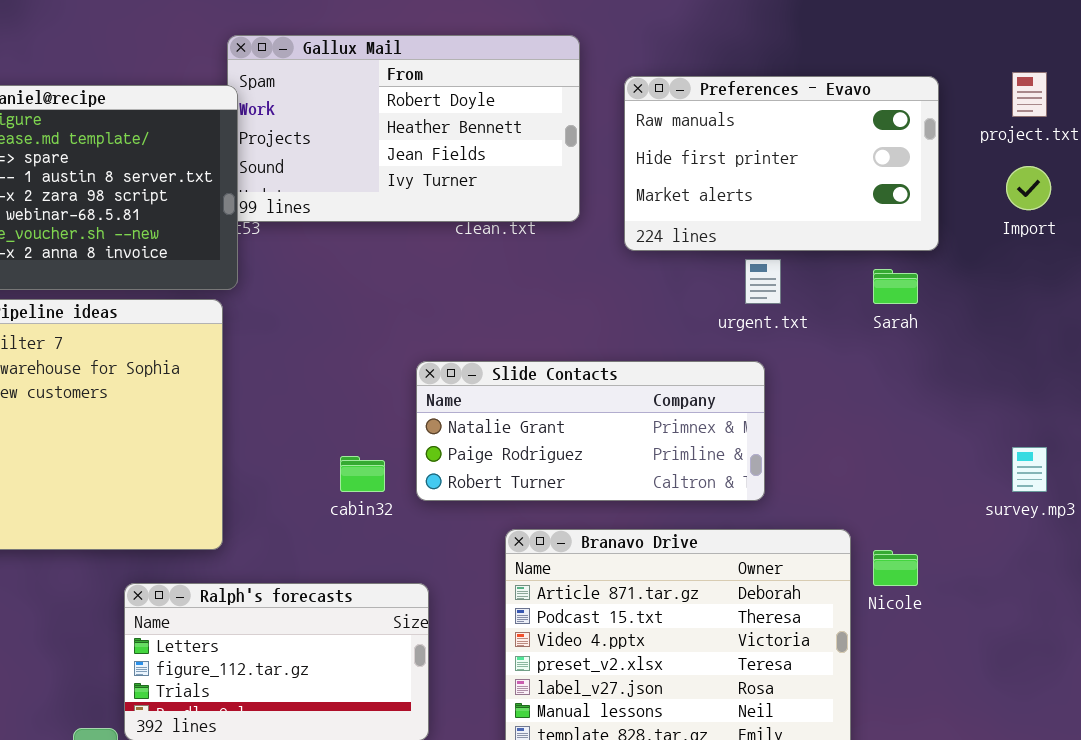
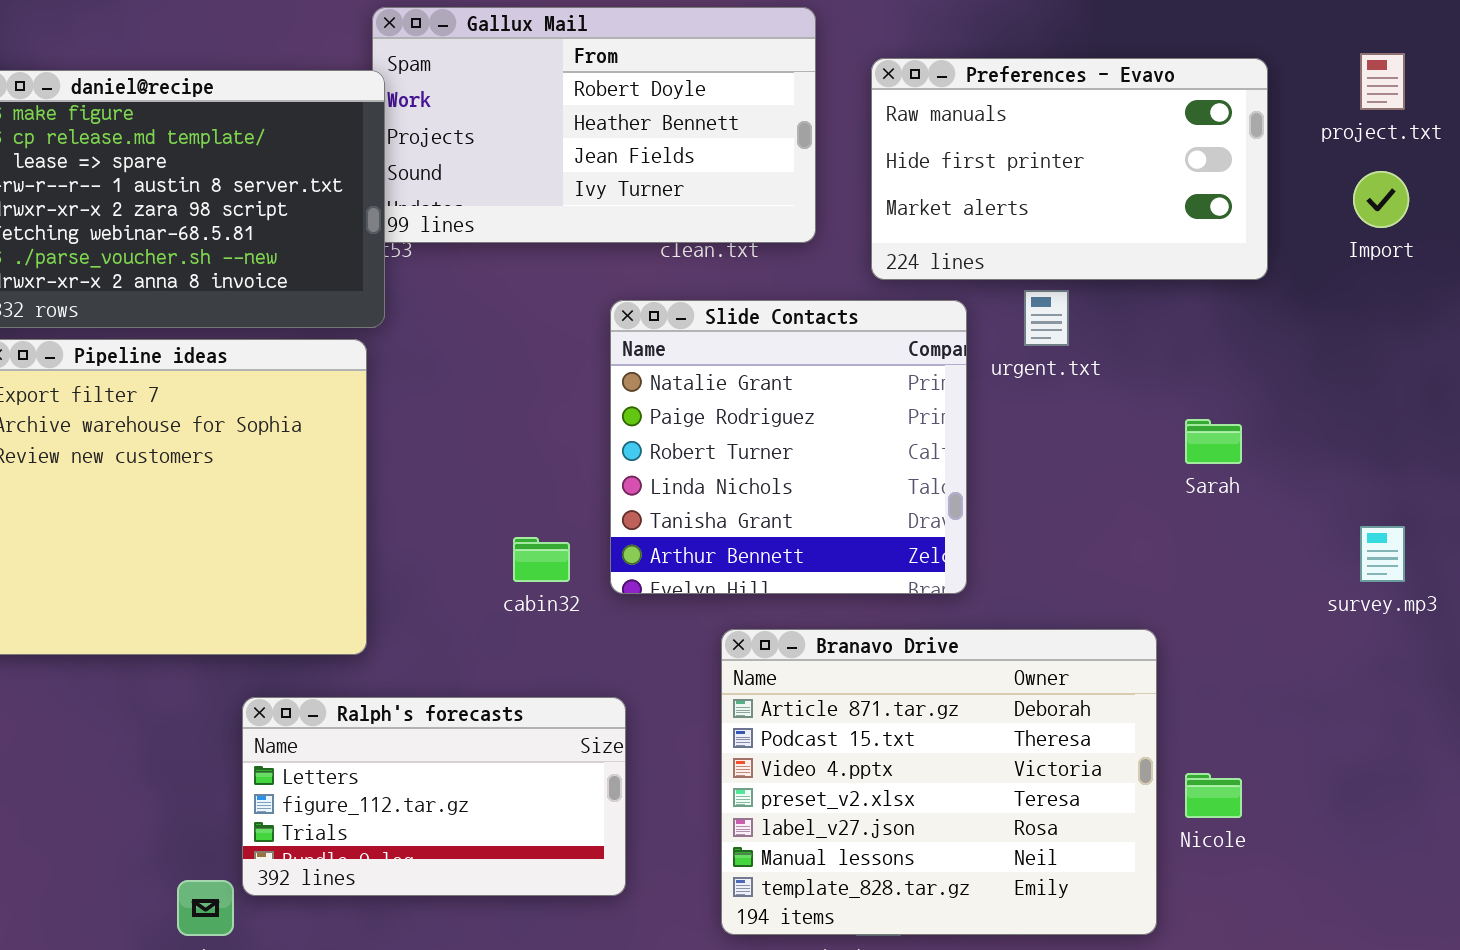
Sarah: [873,269,918,304] -> [1185,419,1242,464], moved
Slide Contacts: [416,361,765,501] -> [610,300,967,594], resized
Nicole: [873,550,918,586] -> [1185,773,1242,818], moved

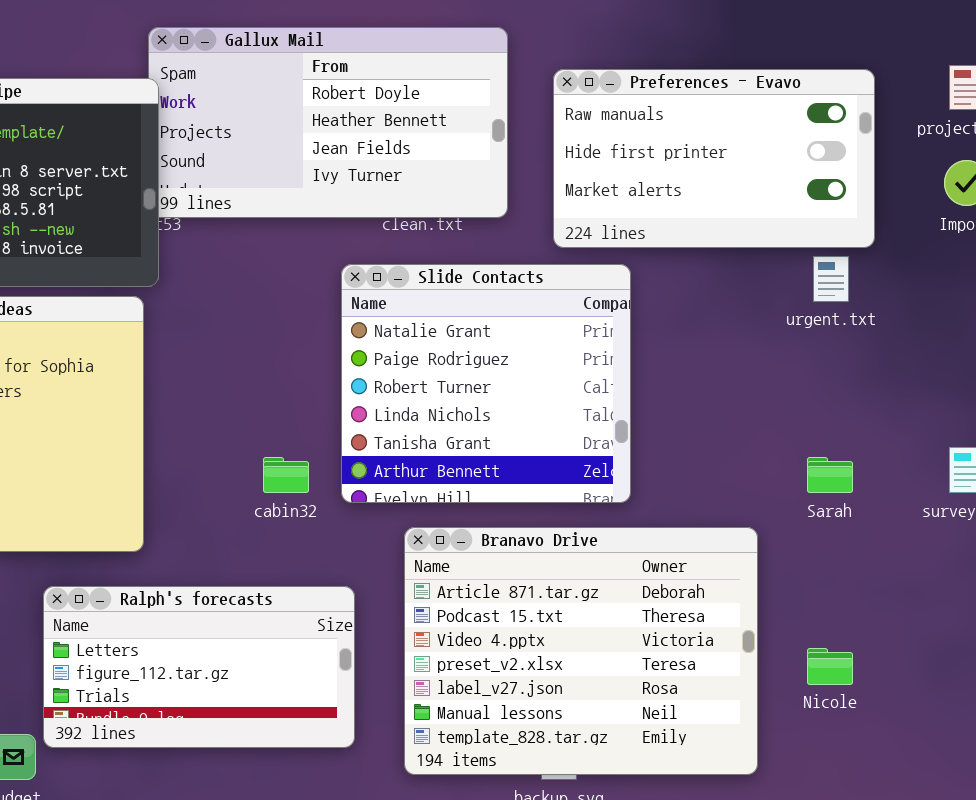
urgent.txt: [1024,290,1069,346] -> [813,256,849,302], moved
Sarah: [1185,419,1242,464] -> [807,457,853,493], moved
Branavo Drive: [721,629,1157,935] -> [404,527,758,775], moved

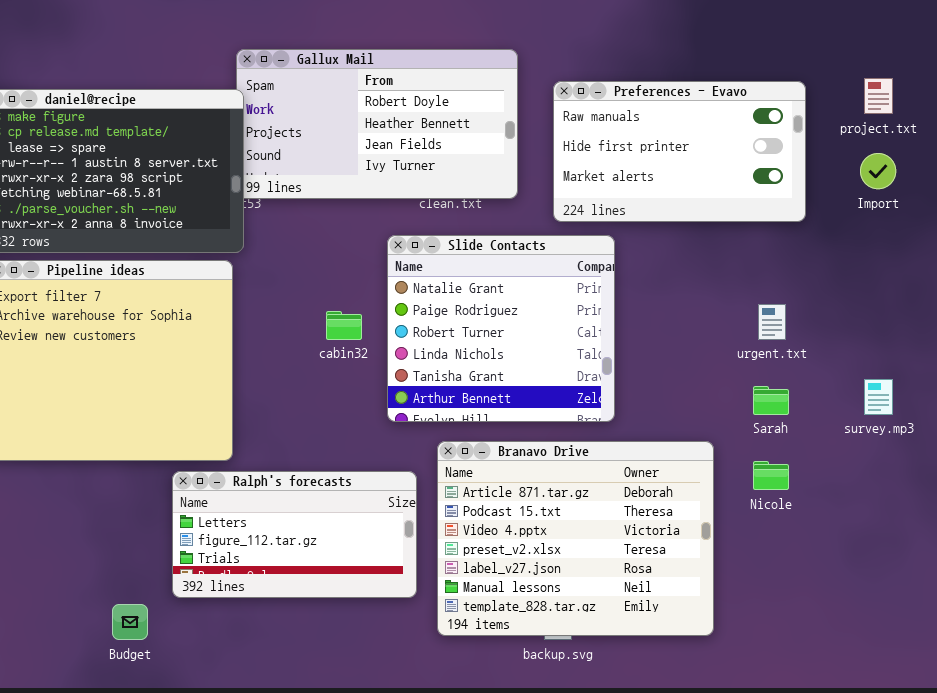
urgent.txt: [813,256,849,302] -> [758,304,786,340], moved
cabin32: [263,457,309,493] -> [326,311,362,340], moved
Ralph's forecasts: [43,586,355,748] -> [172,471,417,598], moved
Nicole: [807,648,853,685] -> [753,461,789,490], moved

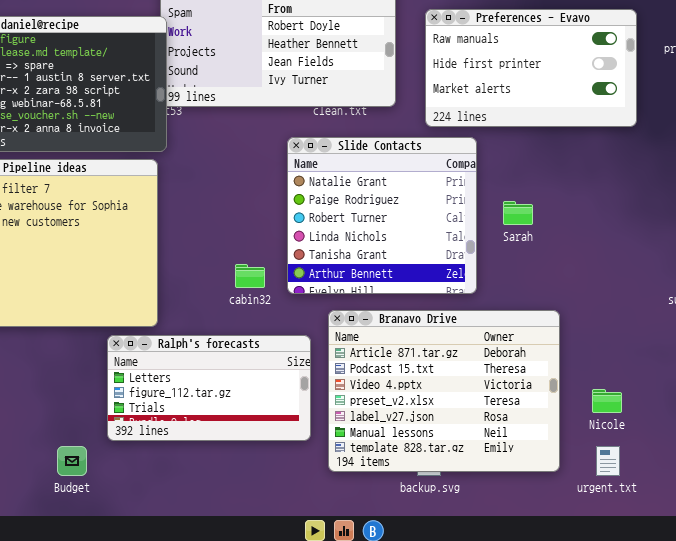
urgent.txt: [758,304,786,340] -> [596,446,620,476], moved
cabin32: [326,311,362,340] -> [235,264,265,288], moved
Sarah: [753,386,789,415] -> [503,201,533,225], moved
Nicole: [753,461,789,490] -> [592,389,622,413], moved

